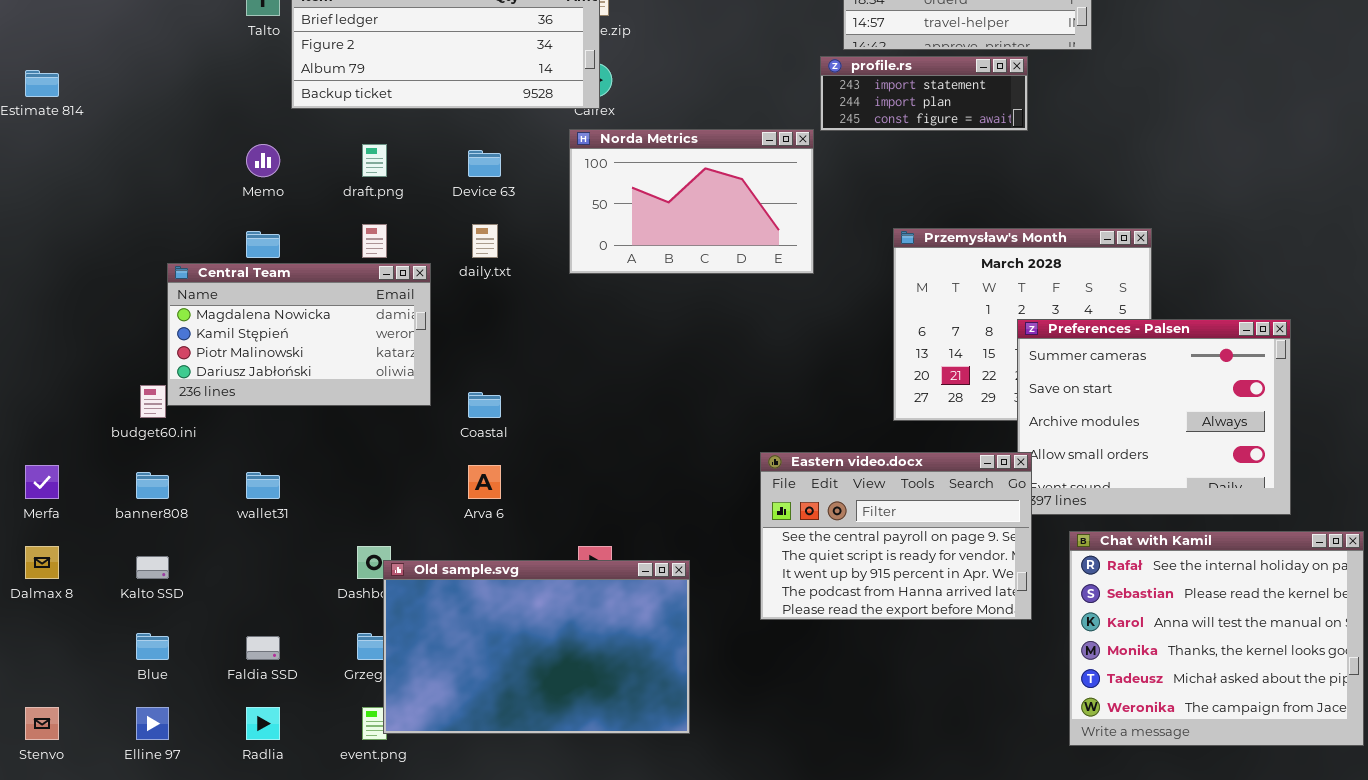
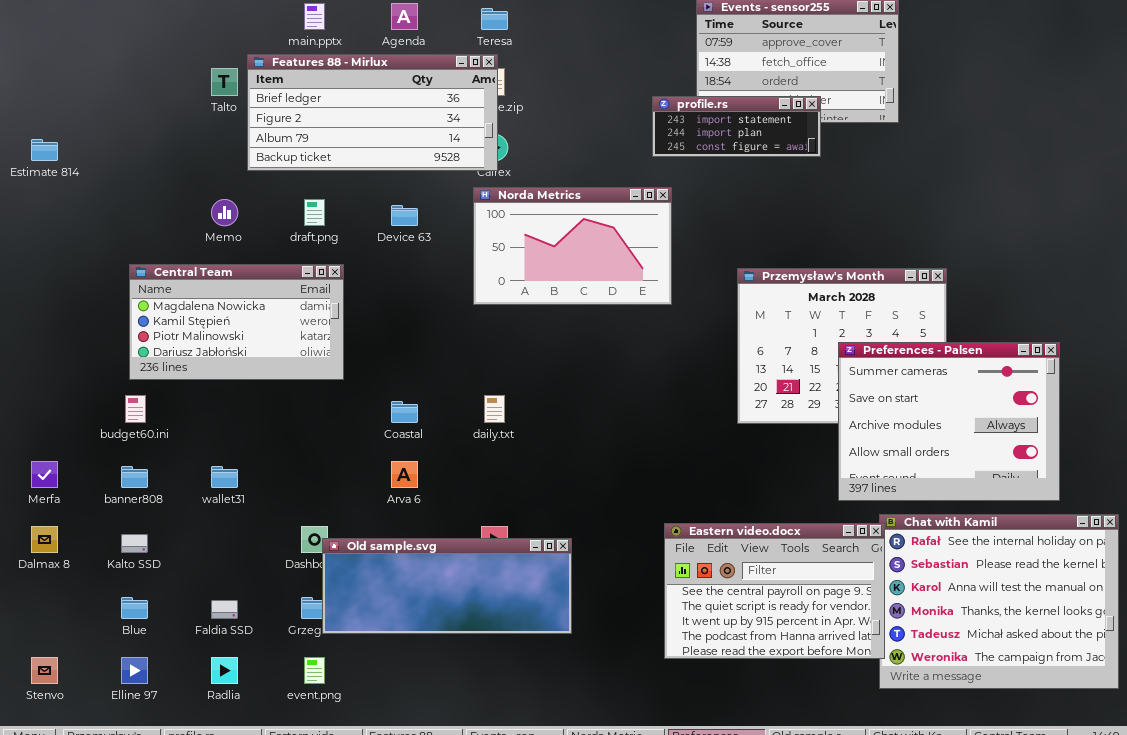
profile.rs: [820,56,1028,131] -> [652,96,821,157], moved
daily.txt: [472,224,498,258] -> [484,395,505,423], moved
Central Team: [167,263,431,406] -> [129,264,344,380], moved
Eastern video.docx: [760,452,1032,620] -> [664,523,885,659], moved
Old sample.svg: [383,560,690,734] -> [322,538,572,634], resized

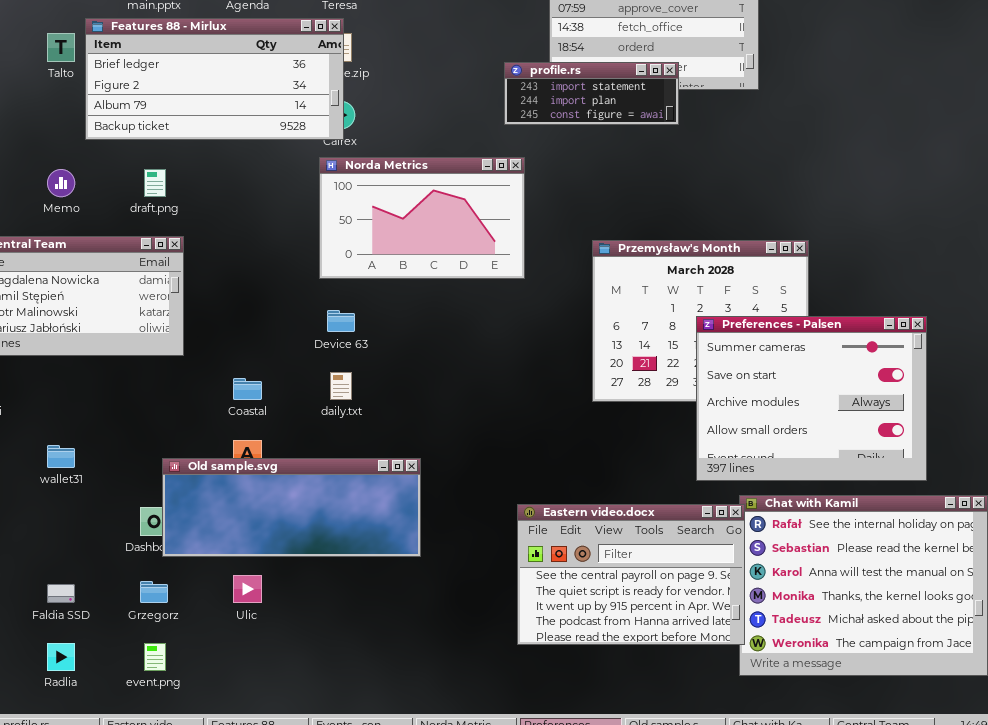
Device 63: [391,205,418,226] -> [327,310,355,332], moved
Old sample.svg: [322,538,572,634] -> [162,458,421,557], moved

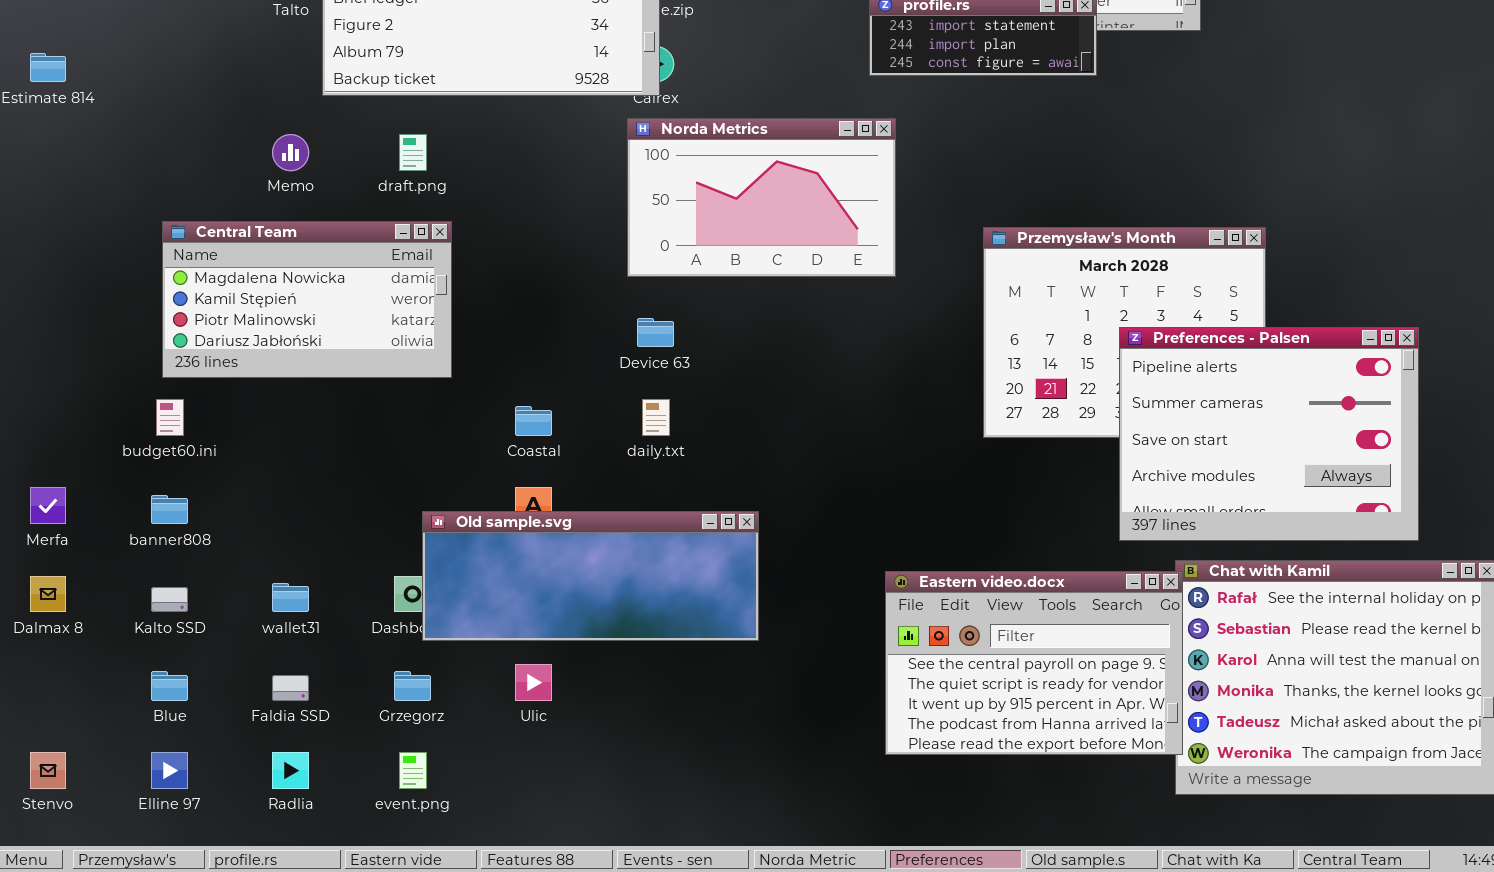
Preferences - Palsen: [696,316,927,481] -> [1119,327,1419,541], scrolled up 1 row
wallet31: [47,445,75,468] -> [272,583,309,612], moved

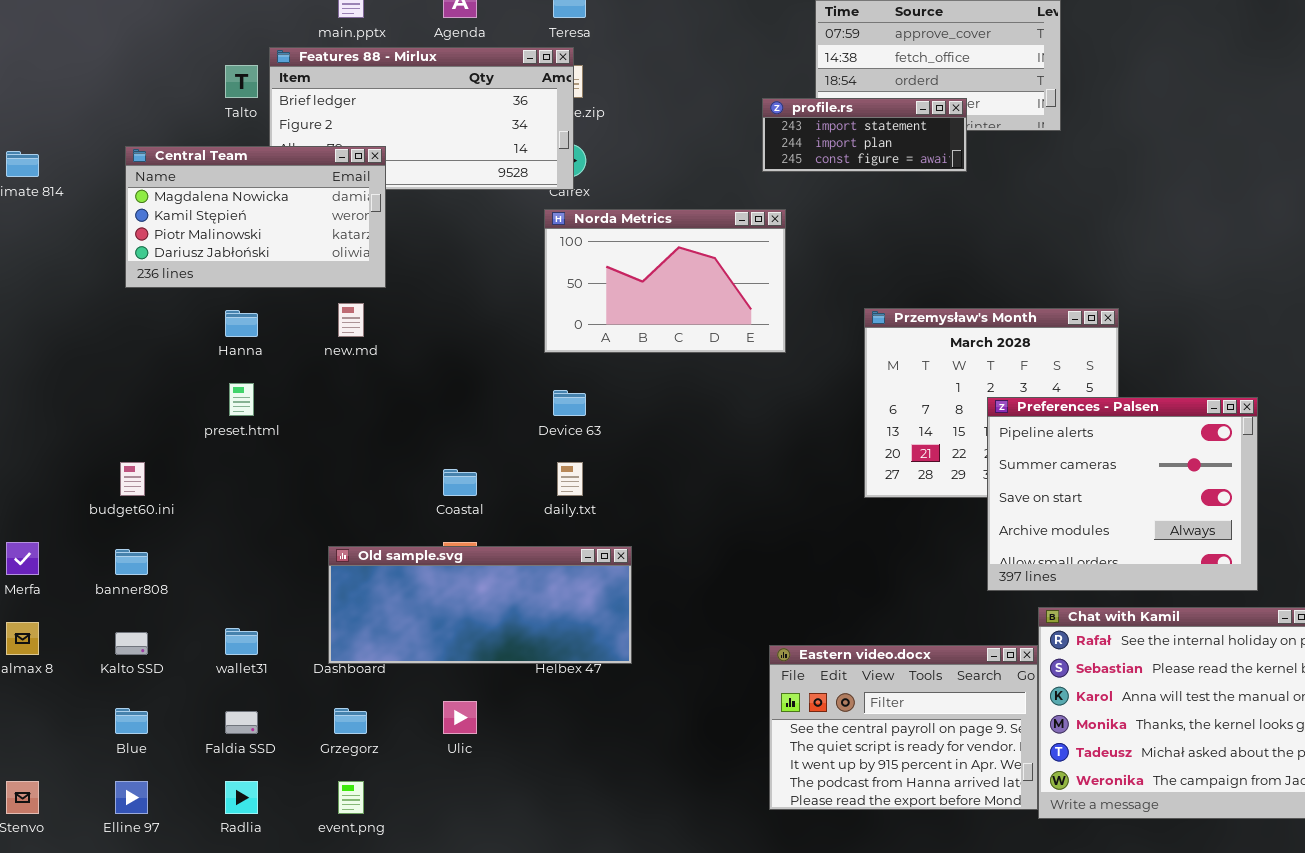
Central Team: [162,221,452,378] -> [125,146,386,288], moved
Old sample.svg: [422,511,759,641] -> [328,546,632,664], moved
Eastern video.docx: [885,571,1183,755] -> [769,645,1038,810], moved

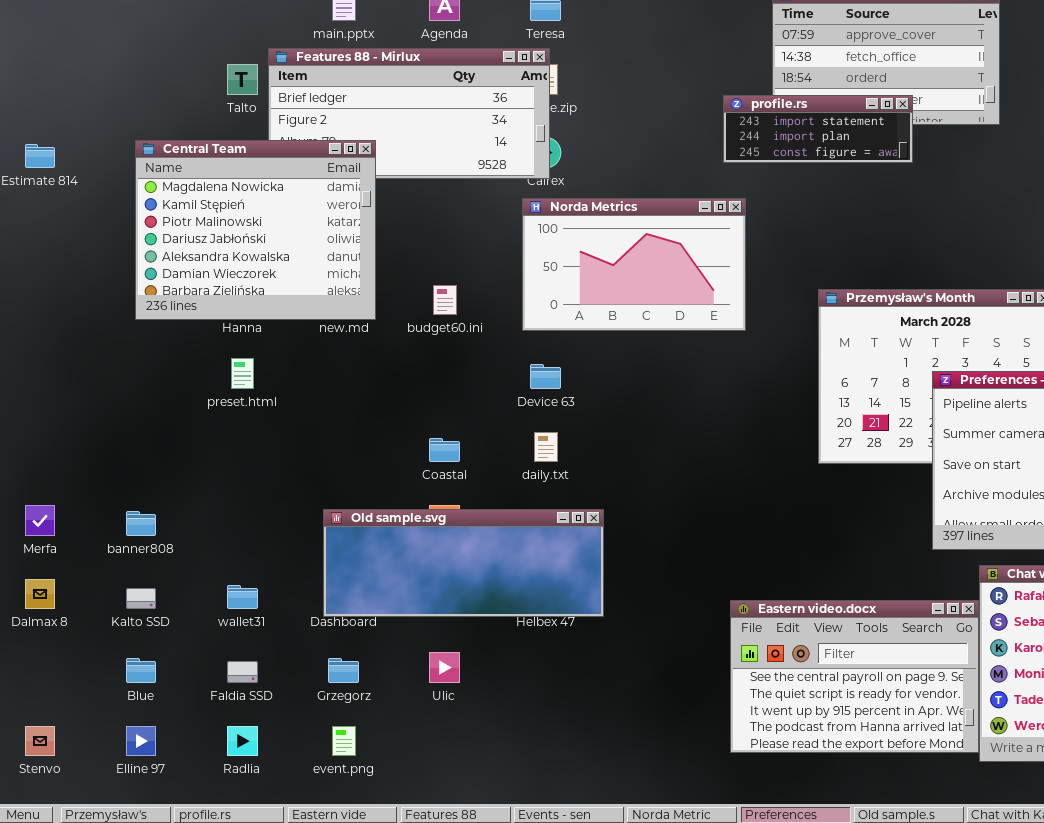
Central Team: [125,146,386,288] -> [135,140,376,320], resized
budget60.ini: [120,462,145,496] -> [433,285,457,315], moved

